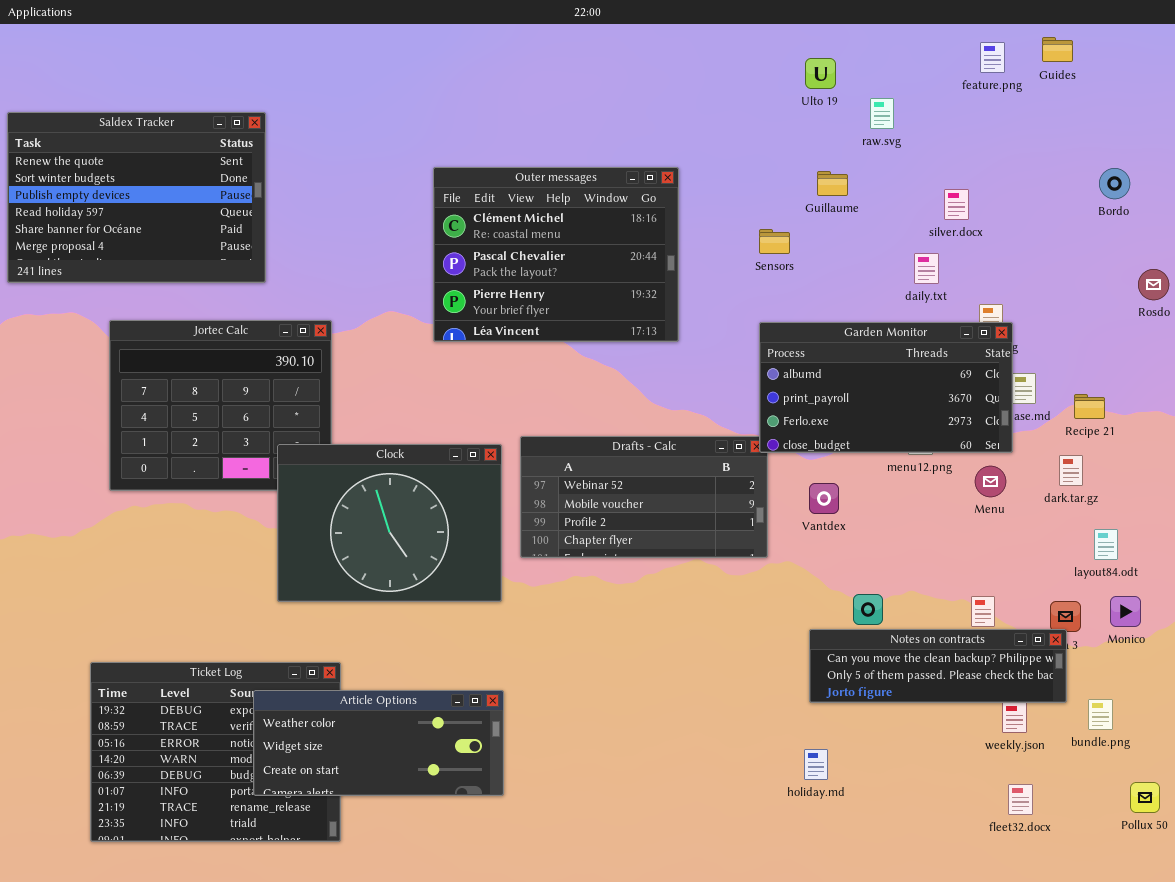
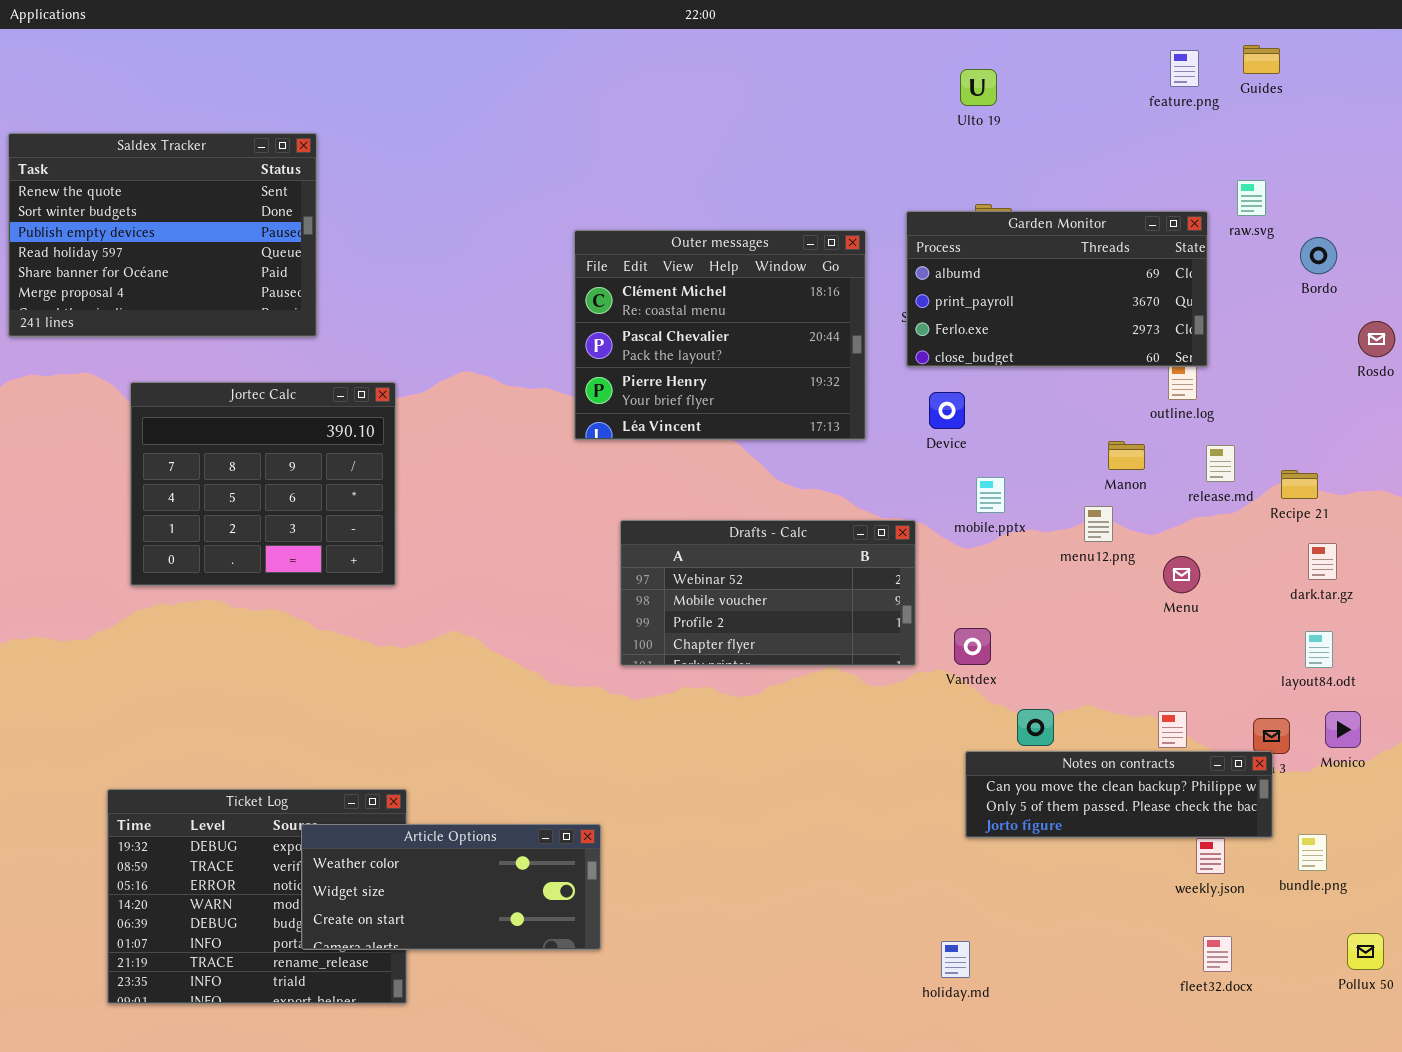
raw.svg: [870,98,894,129] -> [1237,180,1266,216], moved
Outer messages: [433,167,679,342] -> [574,230,866,440], moved
Bordo: [1099,168,1130,199] -> [1300,237,1337,274], moved
Garden Monitor: [759,322,1013,453] -> [906,211,1208,367], moved
Clock: [277,444,502,602] -> none, closed
dark.tar.gz: [1059,455,1083,486] -> [1308,543,1337,580], moved
Vantdex: [809,483,839,514] -> [954,628,991,665], moved
holiday.md: [804,749,828,780] -> [941,941,970,978], moved

